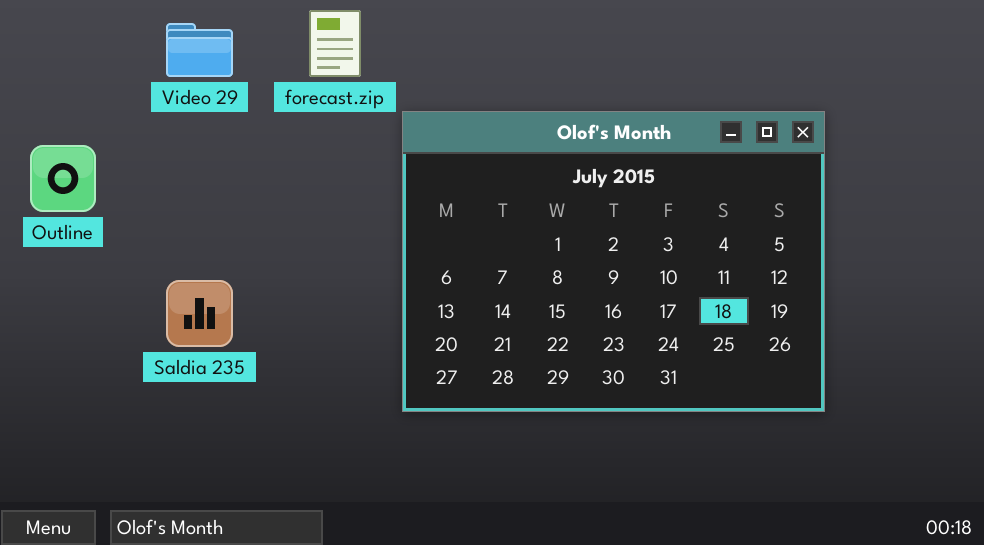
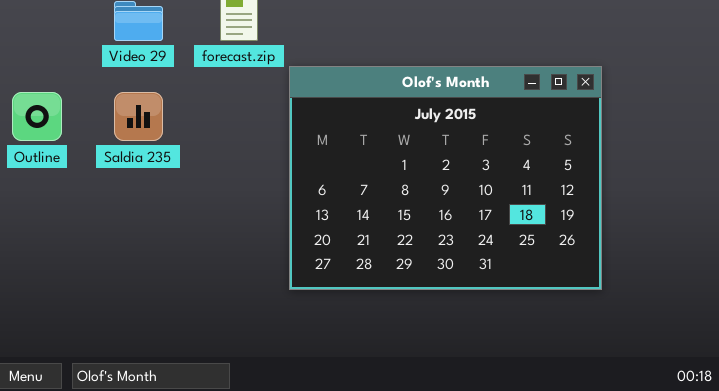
Saldia 235: [166,280,233,347] -> [114,92,163,141], moved

